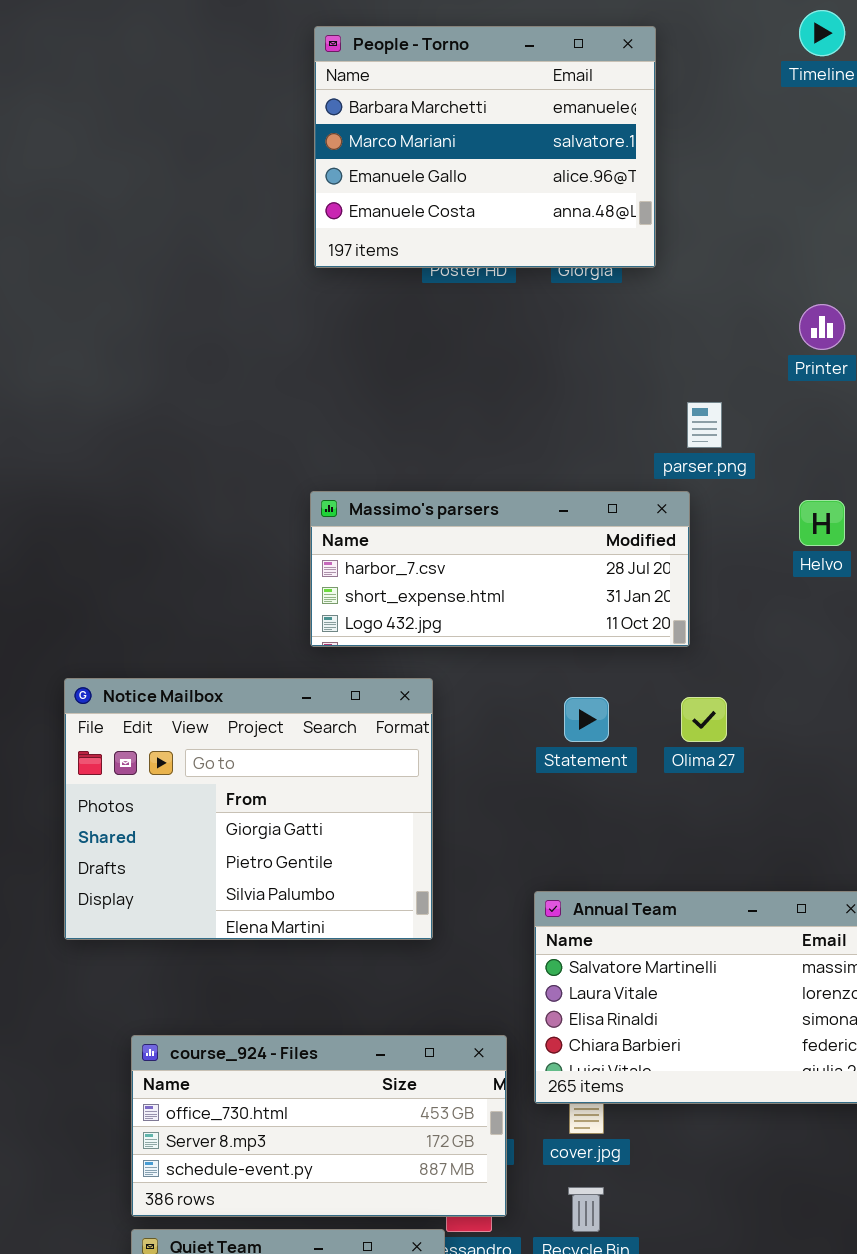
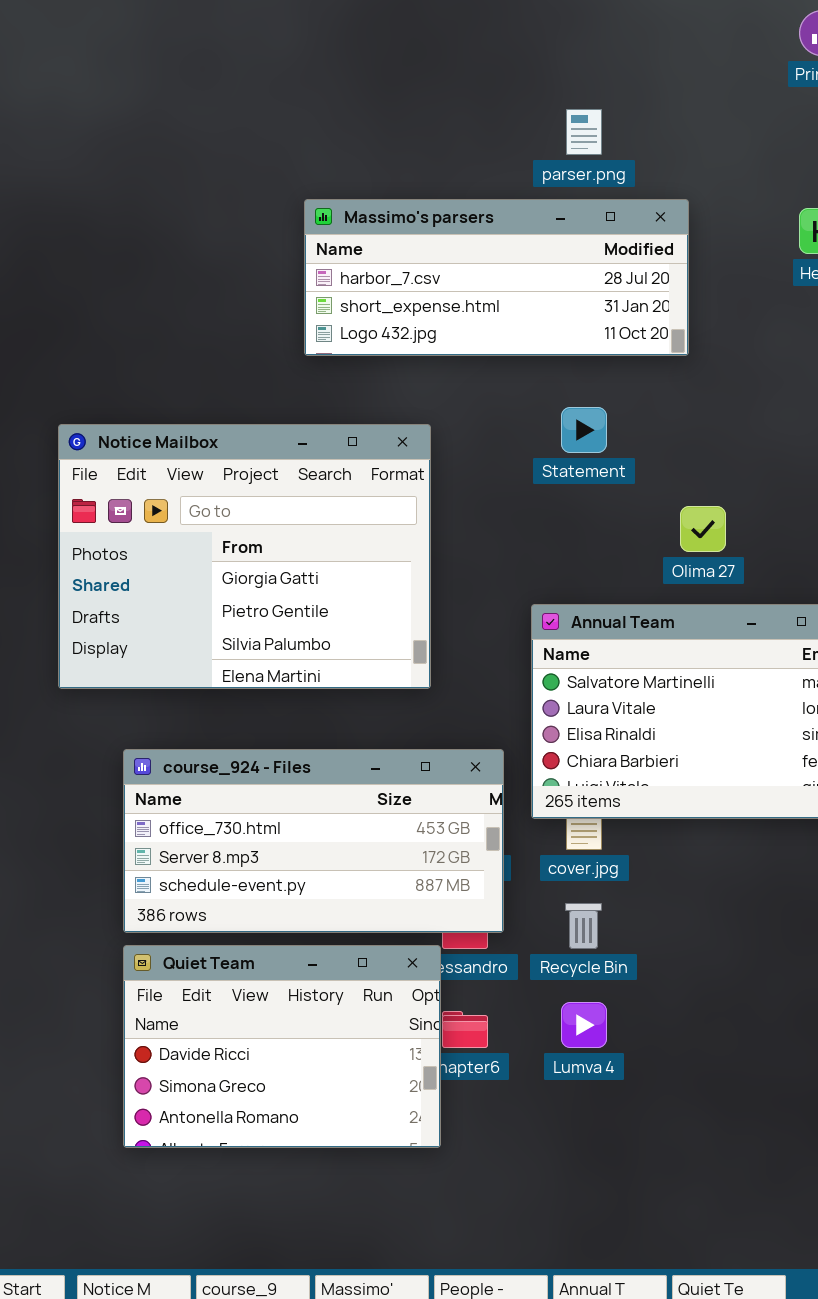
parser.png: [687,402,722,448] -> [566,109,602,155], moved
Notice Mailbox: [64,678,433,940] -> [58,424,431,689], moved
Olima 27: [681,697,727,742] -> [680,506,726,552], moved

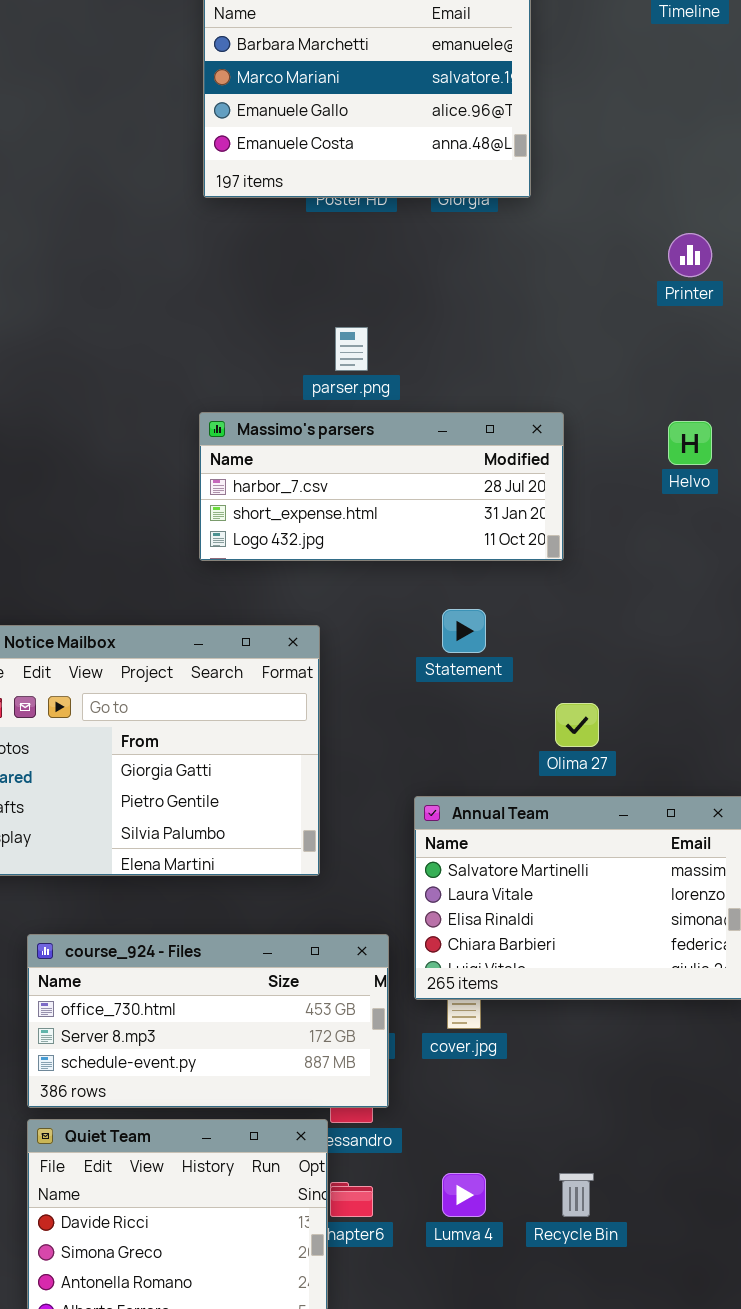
parser.png: [566,109,602,155] -> [335,327,368,371], moved
Recycle Bin: [565,903,602,949] -> [559,1173,594,1217], moved

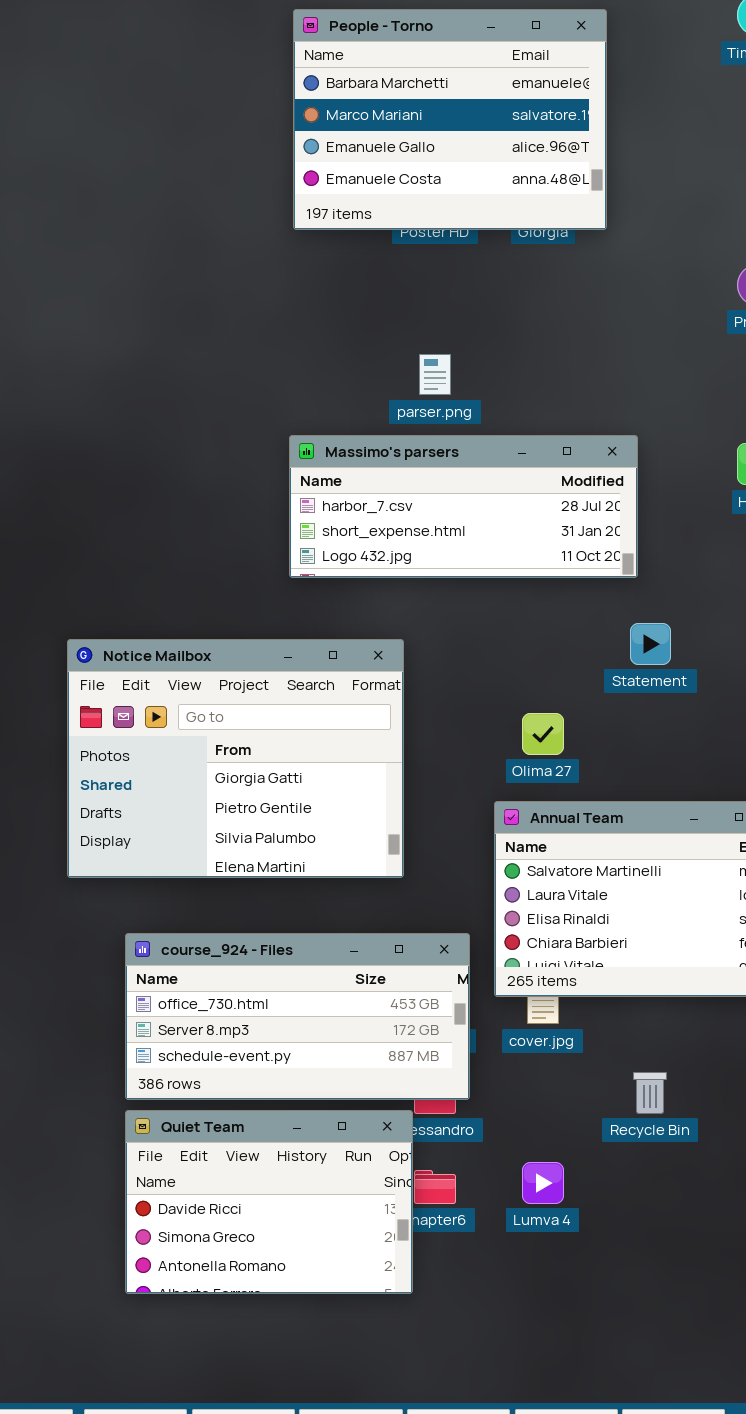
Statement: [442,609,486,653] -> [630,623,671,665], moved
Olima 27: [555,703,599,747] -> [522,713,564,755], moved
Recycle Bin: [559,1173,594,1217] -> [633,1072,667,1114], moved

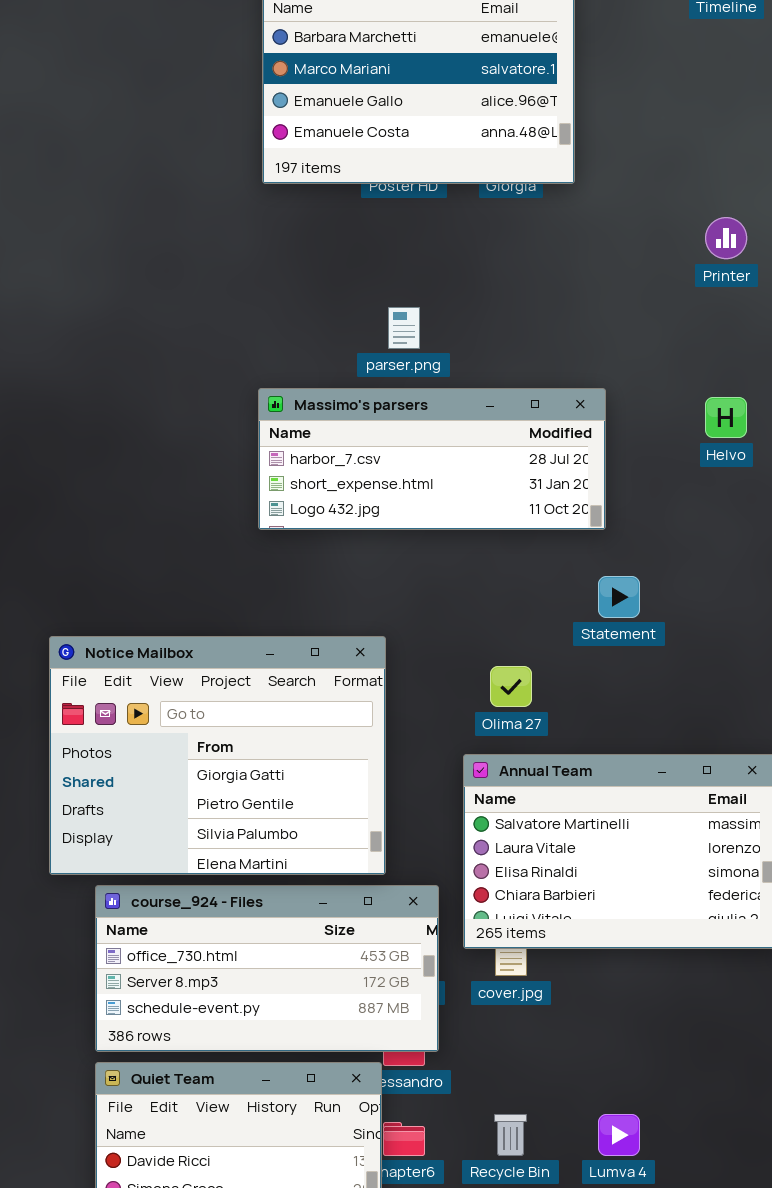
Notice Mailbox: [67,639,404,878] -> [49,636,386,875], moved
Recycle Bin: [633,1072,667,1114] -> [494,1114,527,1156], moved
Lumva 4: [522,1162,564,1204] -> [598,1114,640,1156], moved

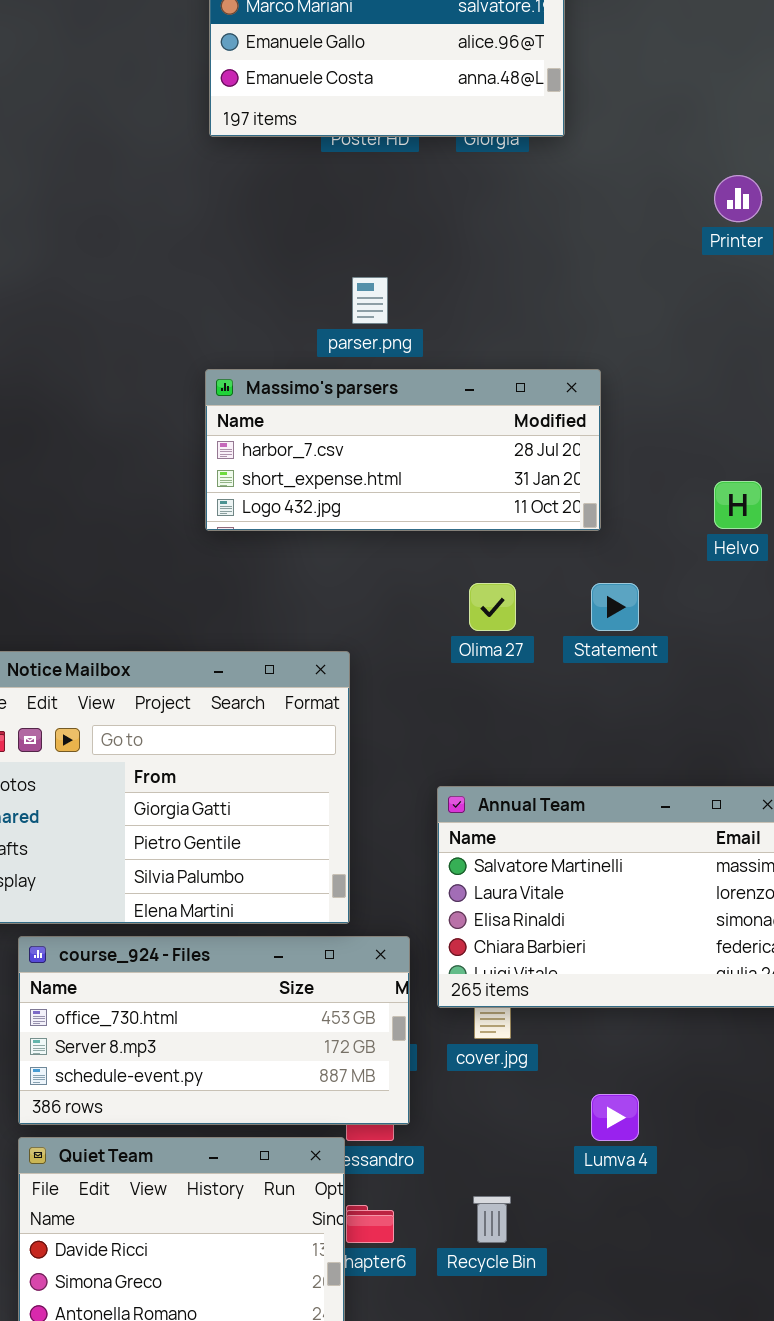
Helvo: [705,397,747,438] -> [714,481,762,529], moved
Olima 27: [490,666,532,707] -> [469,583,516,631], moved
Lumva 4: [598,1114,640,1156] -> [591,1094,639,1141], moved

